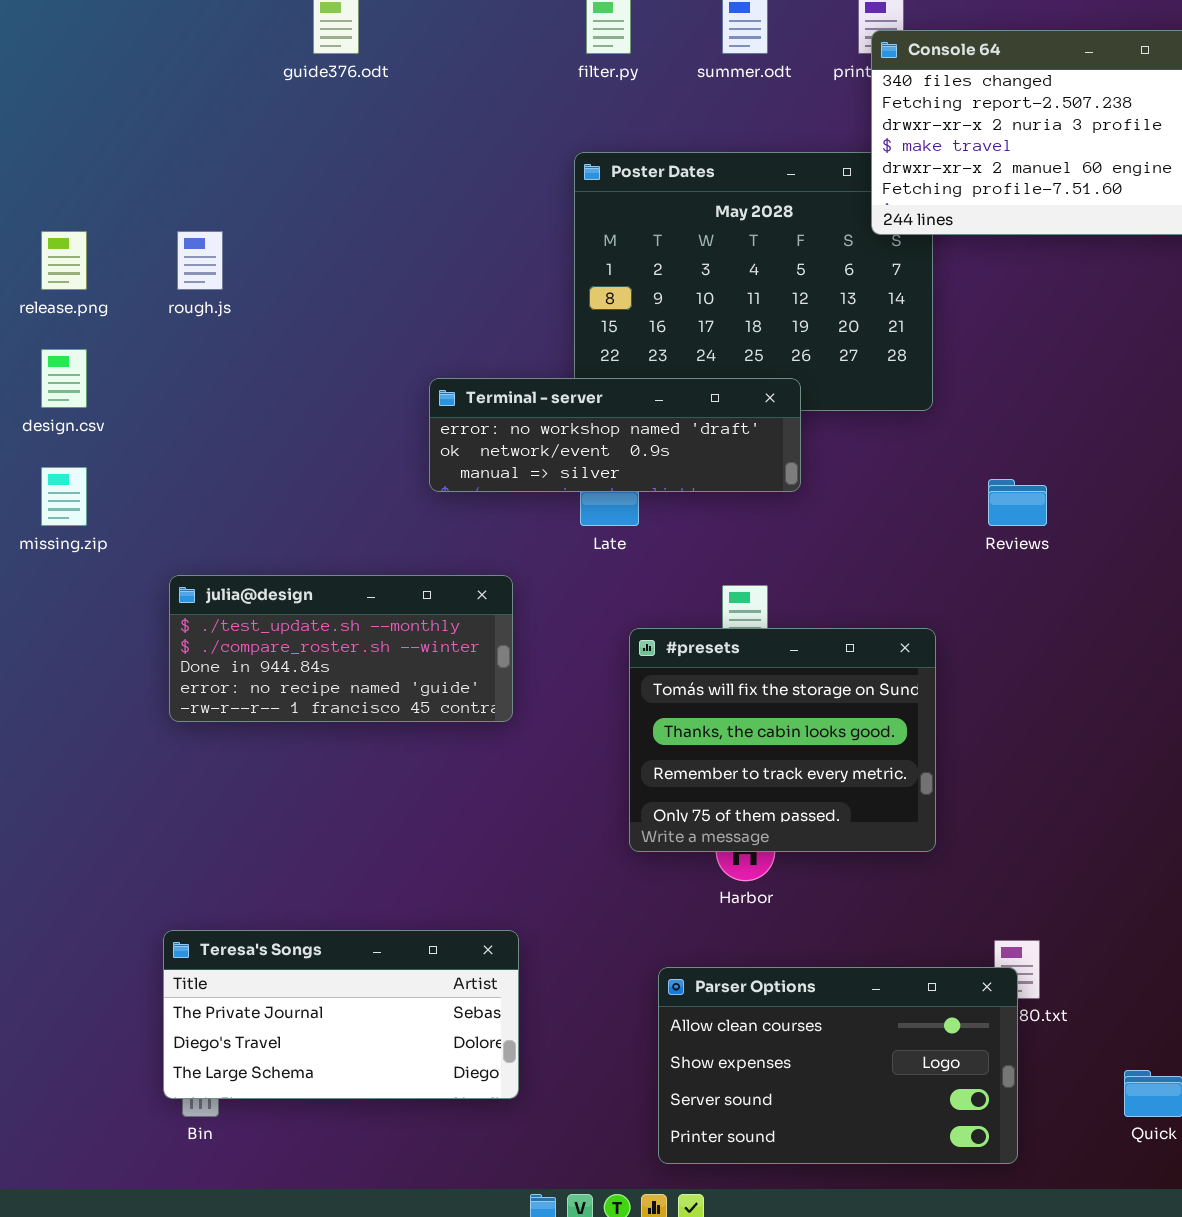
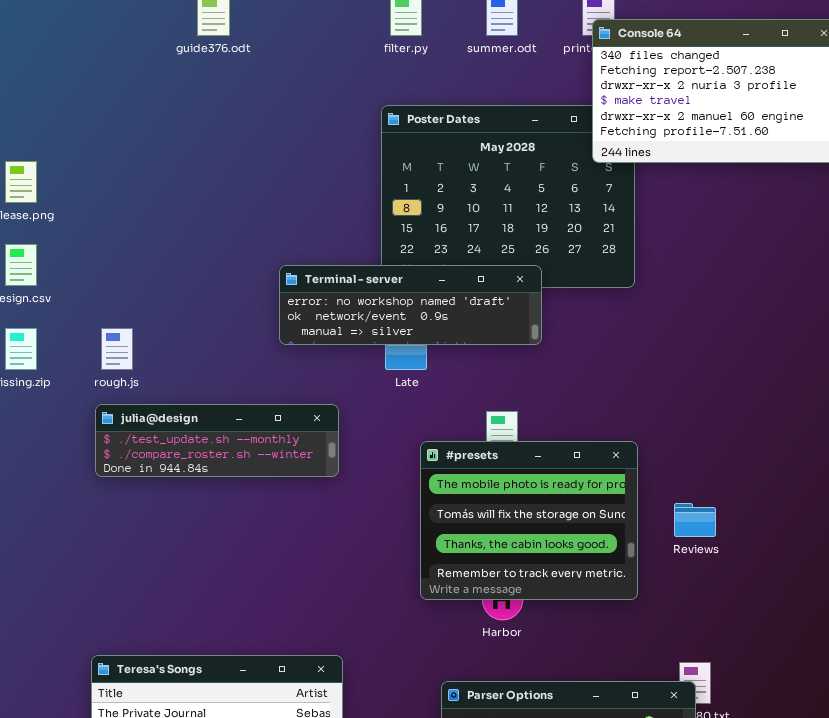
rough.js: [177,231,223,290] -> [101,328,133,370], moved
Reviews: [988,479,1047,526] -> [674,503,716,537], moved
julia@design: [169,575,513,722] -> [95,404,339,477], resized
#presets: [629,628,936,852] -> [420,441,638,600], scrolled up 1 row

